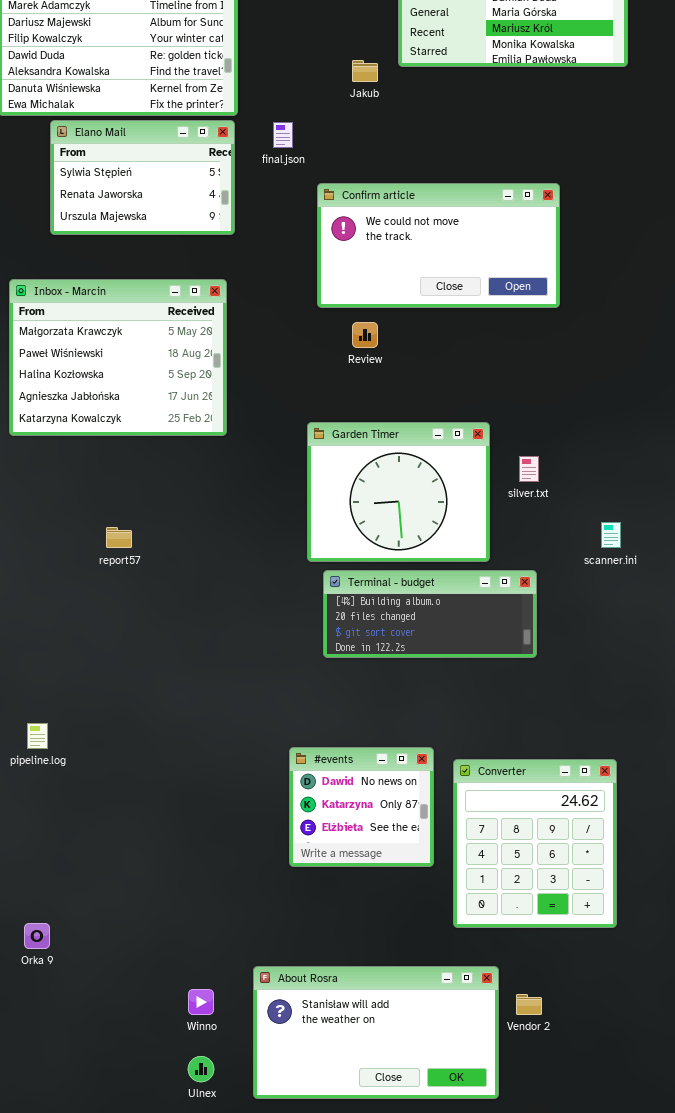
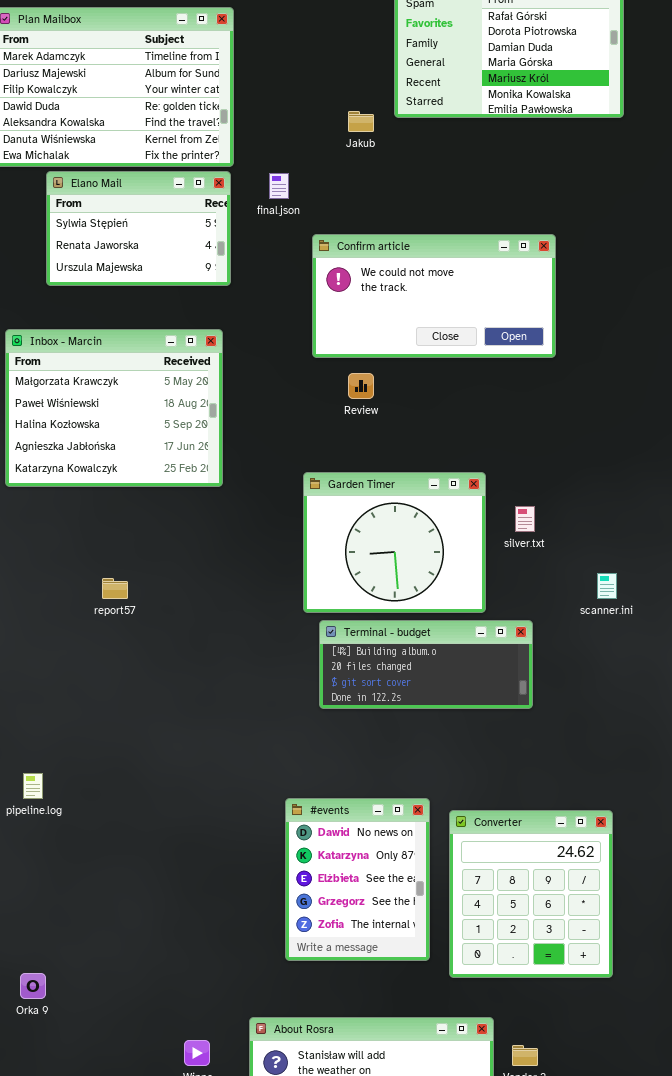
#events: [289,747,434,867] -> [285,798,430,961], resized

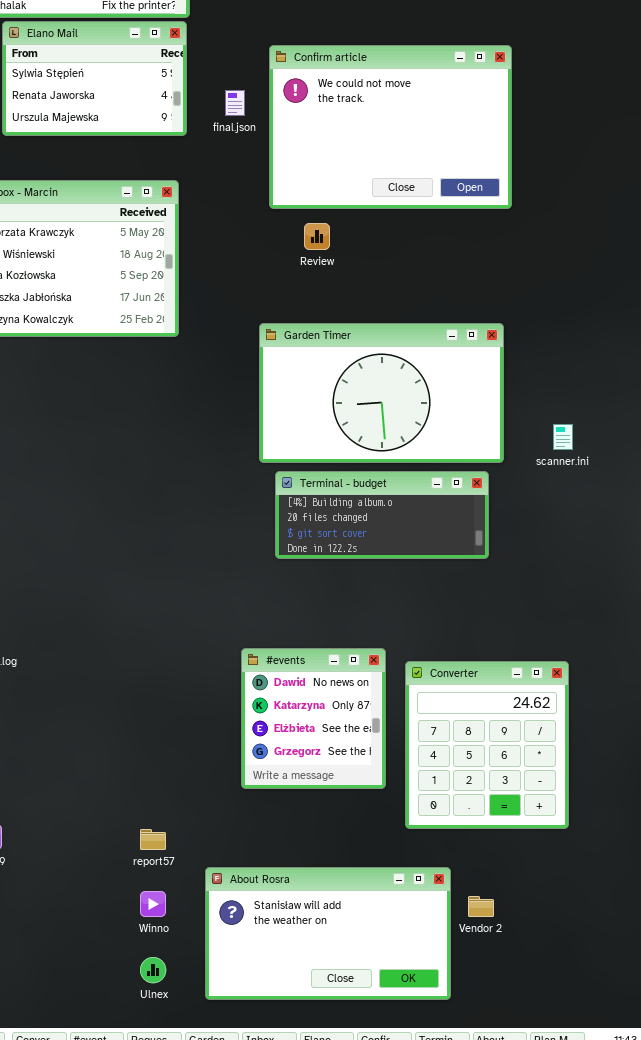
final.json: [269,173,289,199] -> [225,90,245,116], moved
Confirm article: [312,234,556,358] -> [269,45,512,209], resized
Garden Timer: [303,472,486,613] -> [259,323,504,463], resized
report57: [102,578,128,599] -> [140,829,166,850], moved
#events: [285,798,430,961] -> [241,648,386,789], resized

